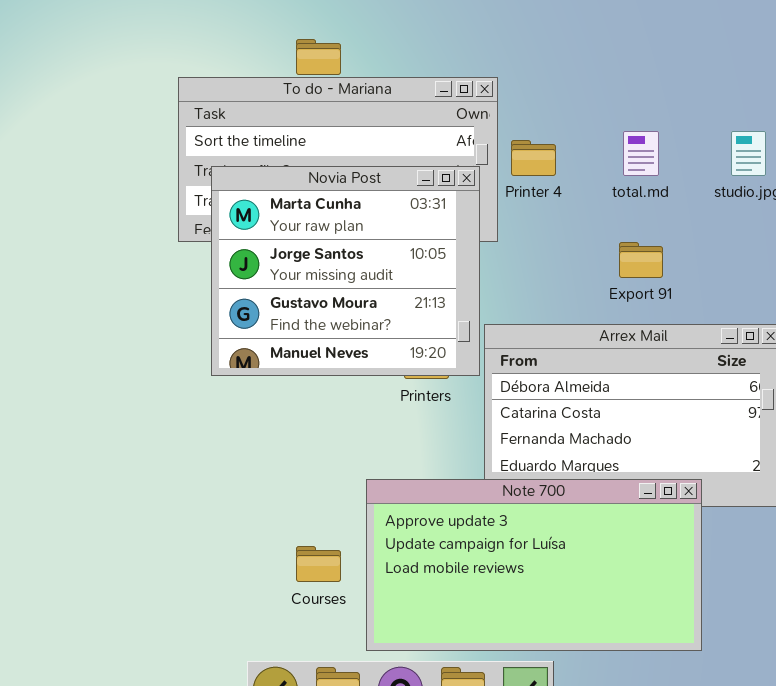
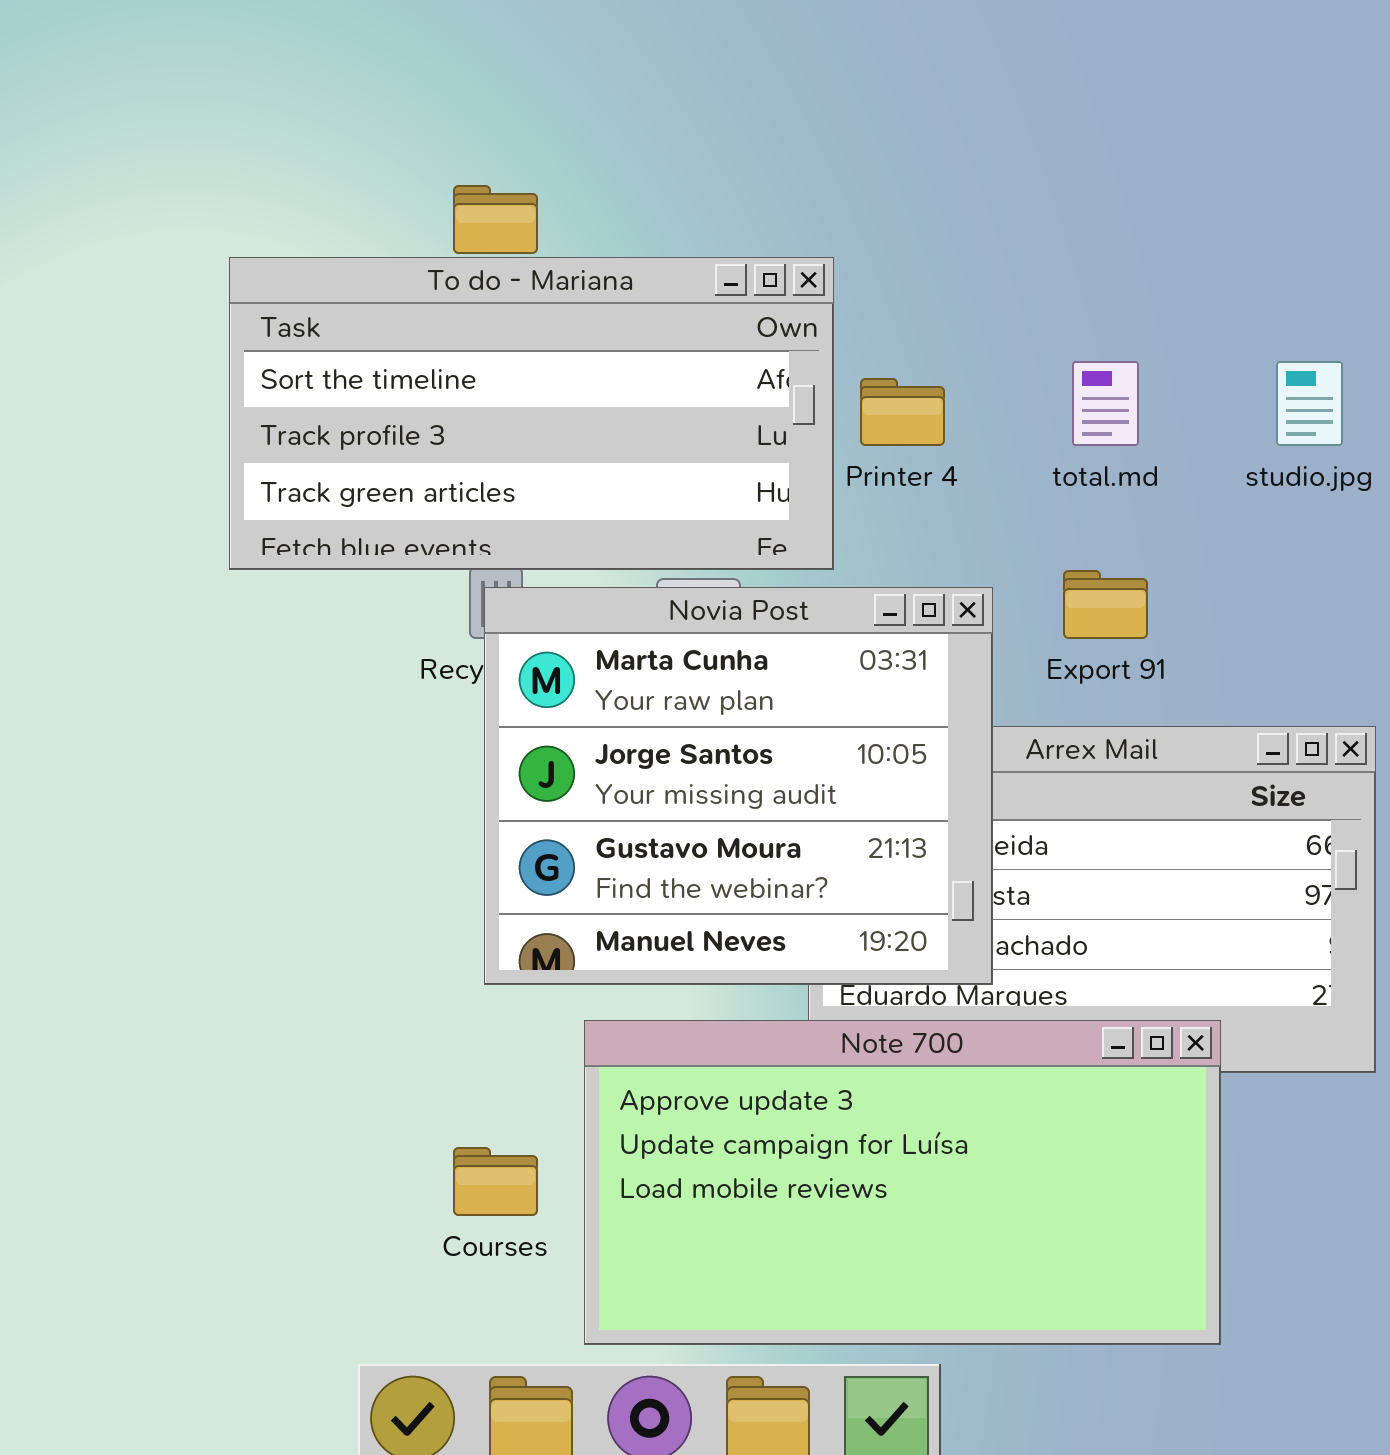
Novia Post: [211,166,480,376] -> [484,587,993,985], moved

